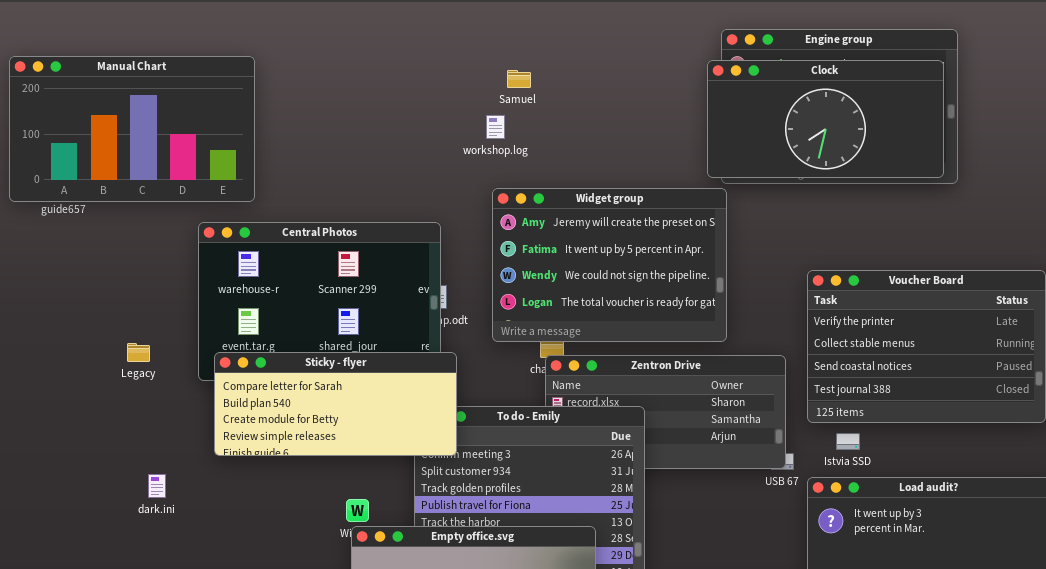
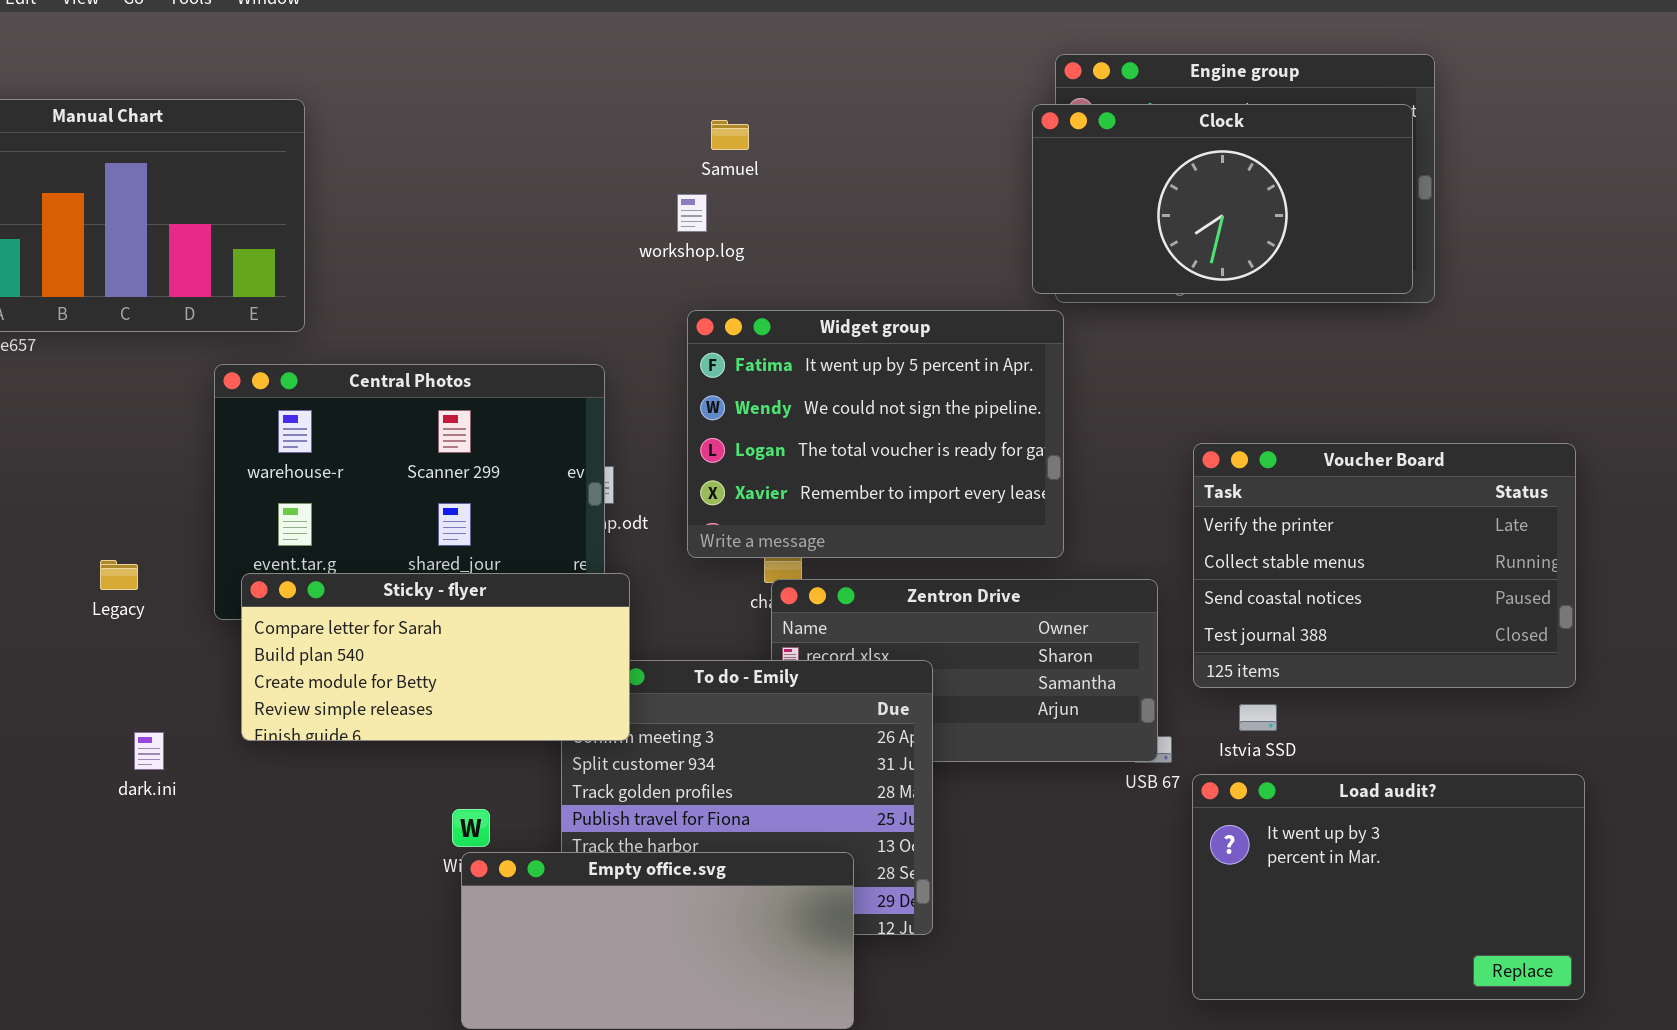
Widget group: [492,188,727,342] -> [687,310,1064,558], scrolled down 1 row
dark.ini: [148,474,166,498] -> [134,732,164,770], moved

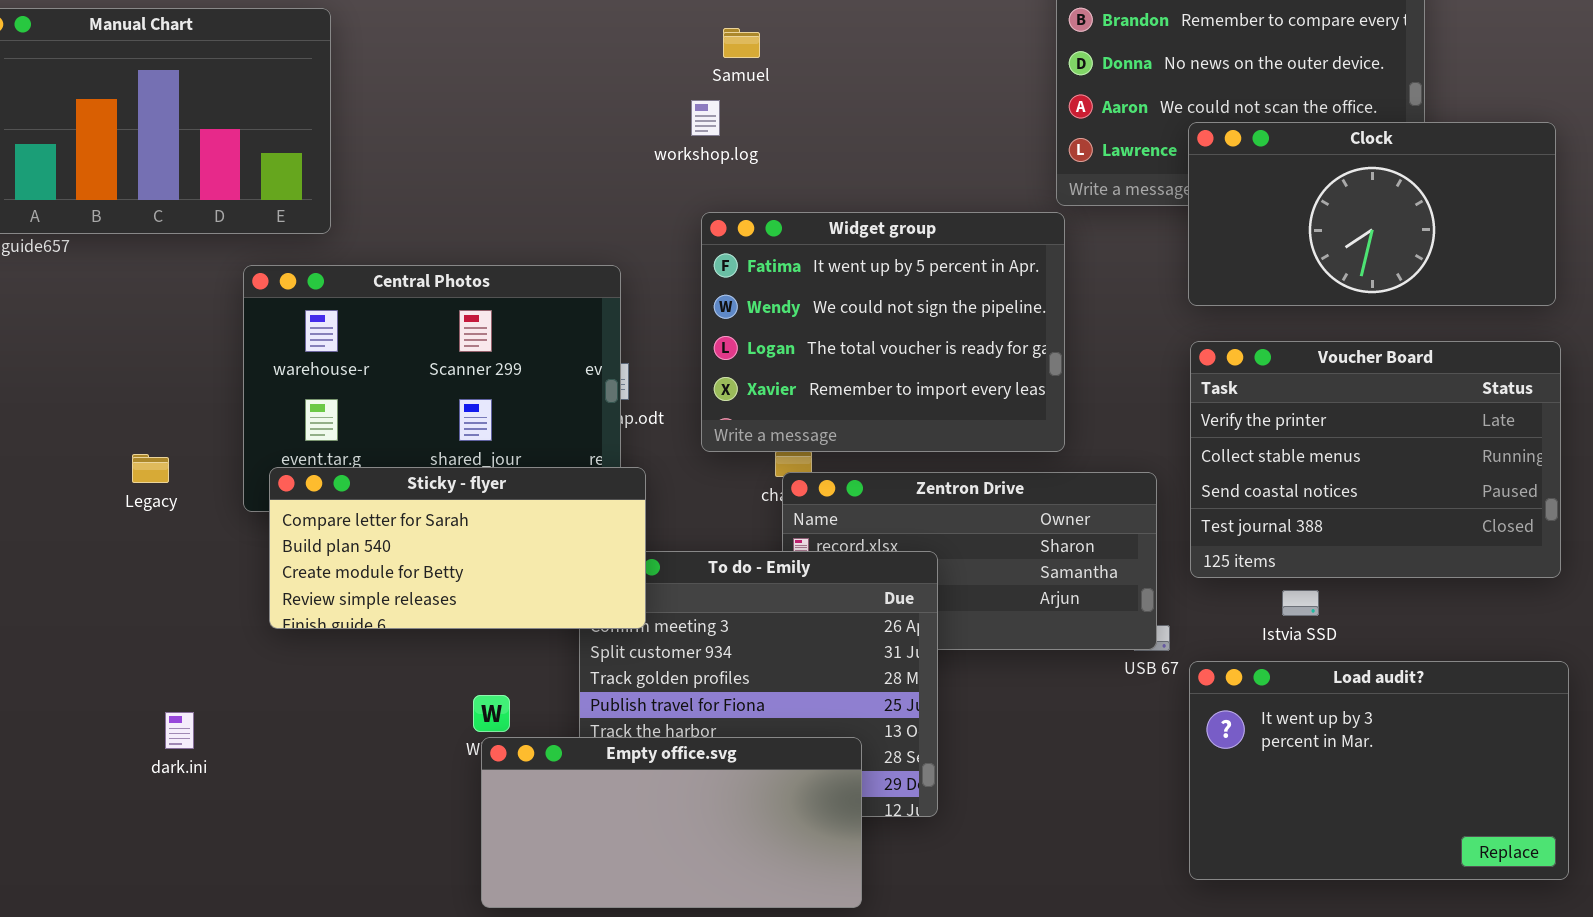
Clock: [1032,104,1413,294] -> [1188,122,1556,306], moved
Istvia SSD: [1239,704,1277,731] -> [1282,590,1319,616], moved
dark.ini: [134,732,164,770] -> [165,712,194,749], moved

